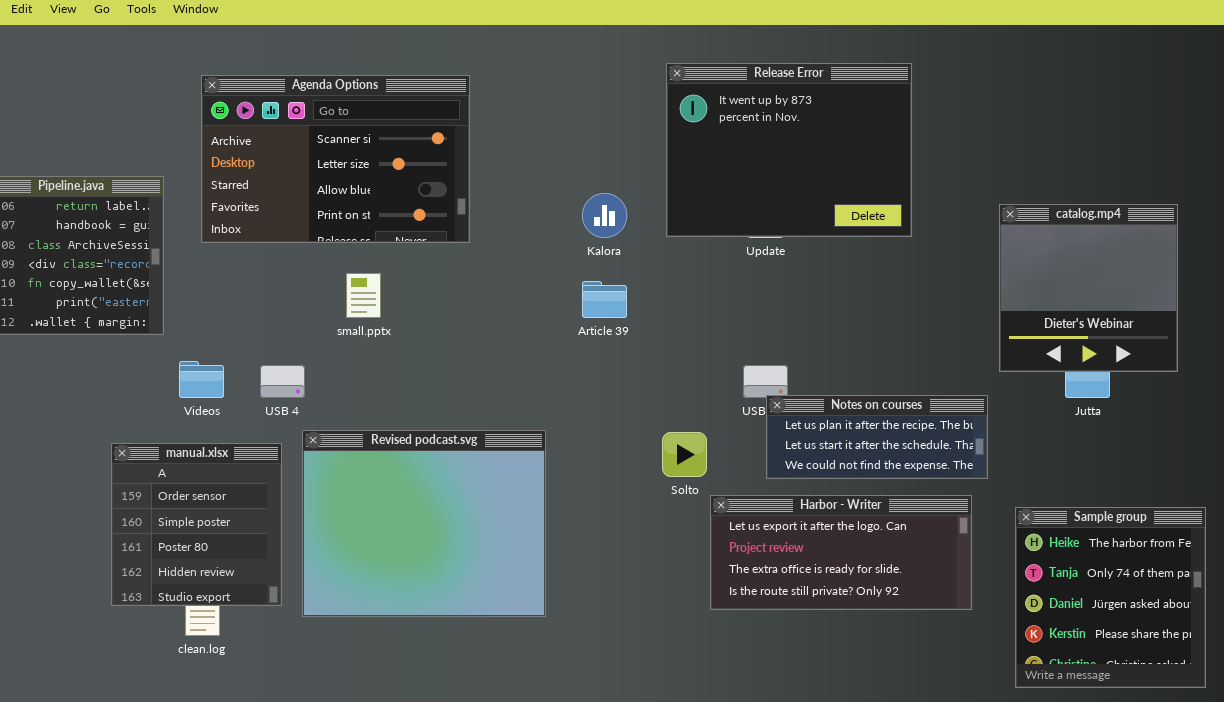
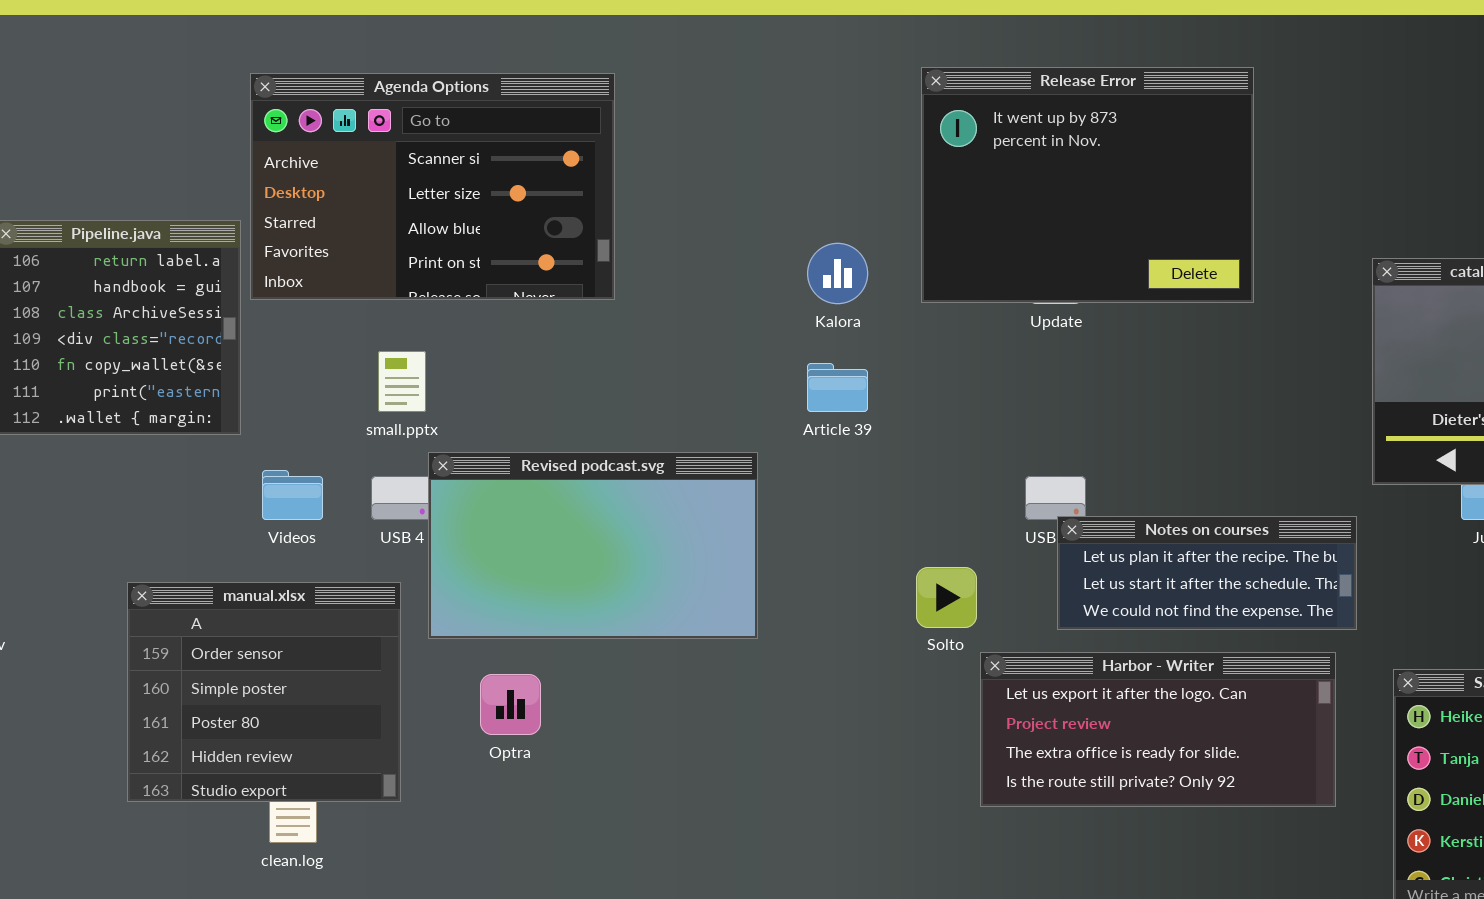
Agenda Options: [201,75,470,243] -> [250,73,615,300], moved
small.pptx: [346,273,381,318] -> [378,351,426,412], moved
Revised podcast.svg: [302,430,546,617] -> [428,452,758,639], moved, resized
manual.xlsx: [111,443,282,606] -> [127,582,401,802], resized

